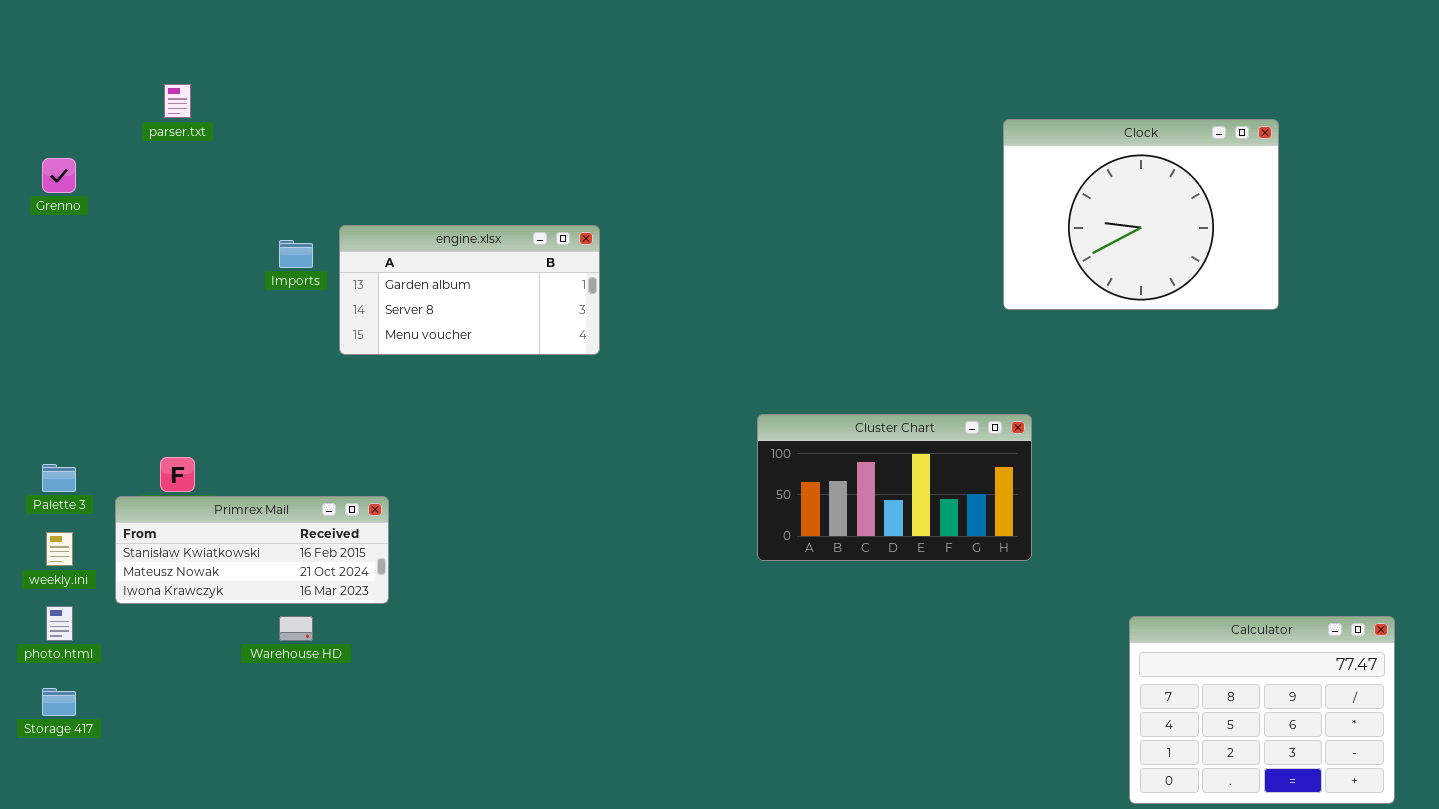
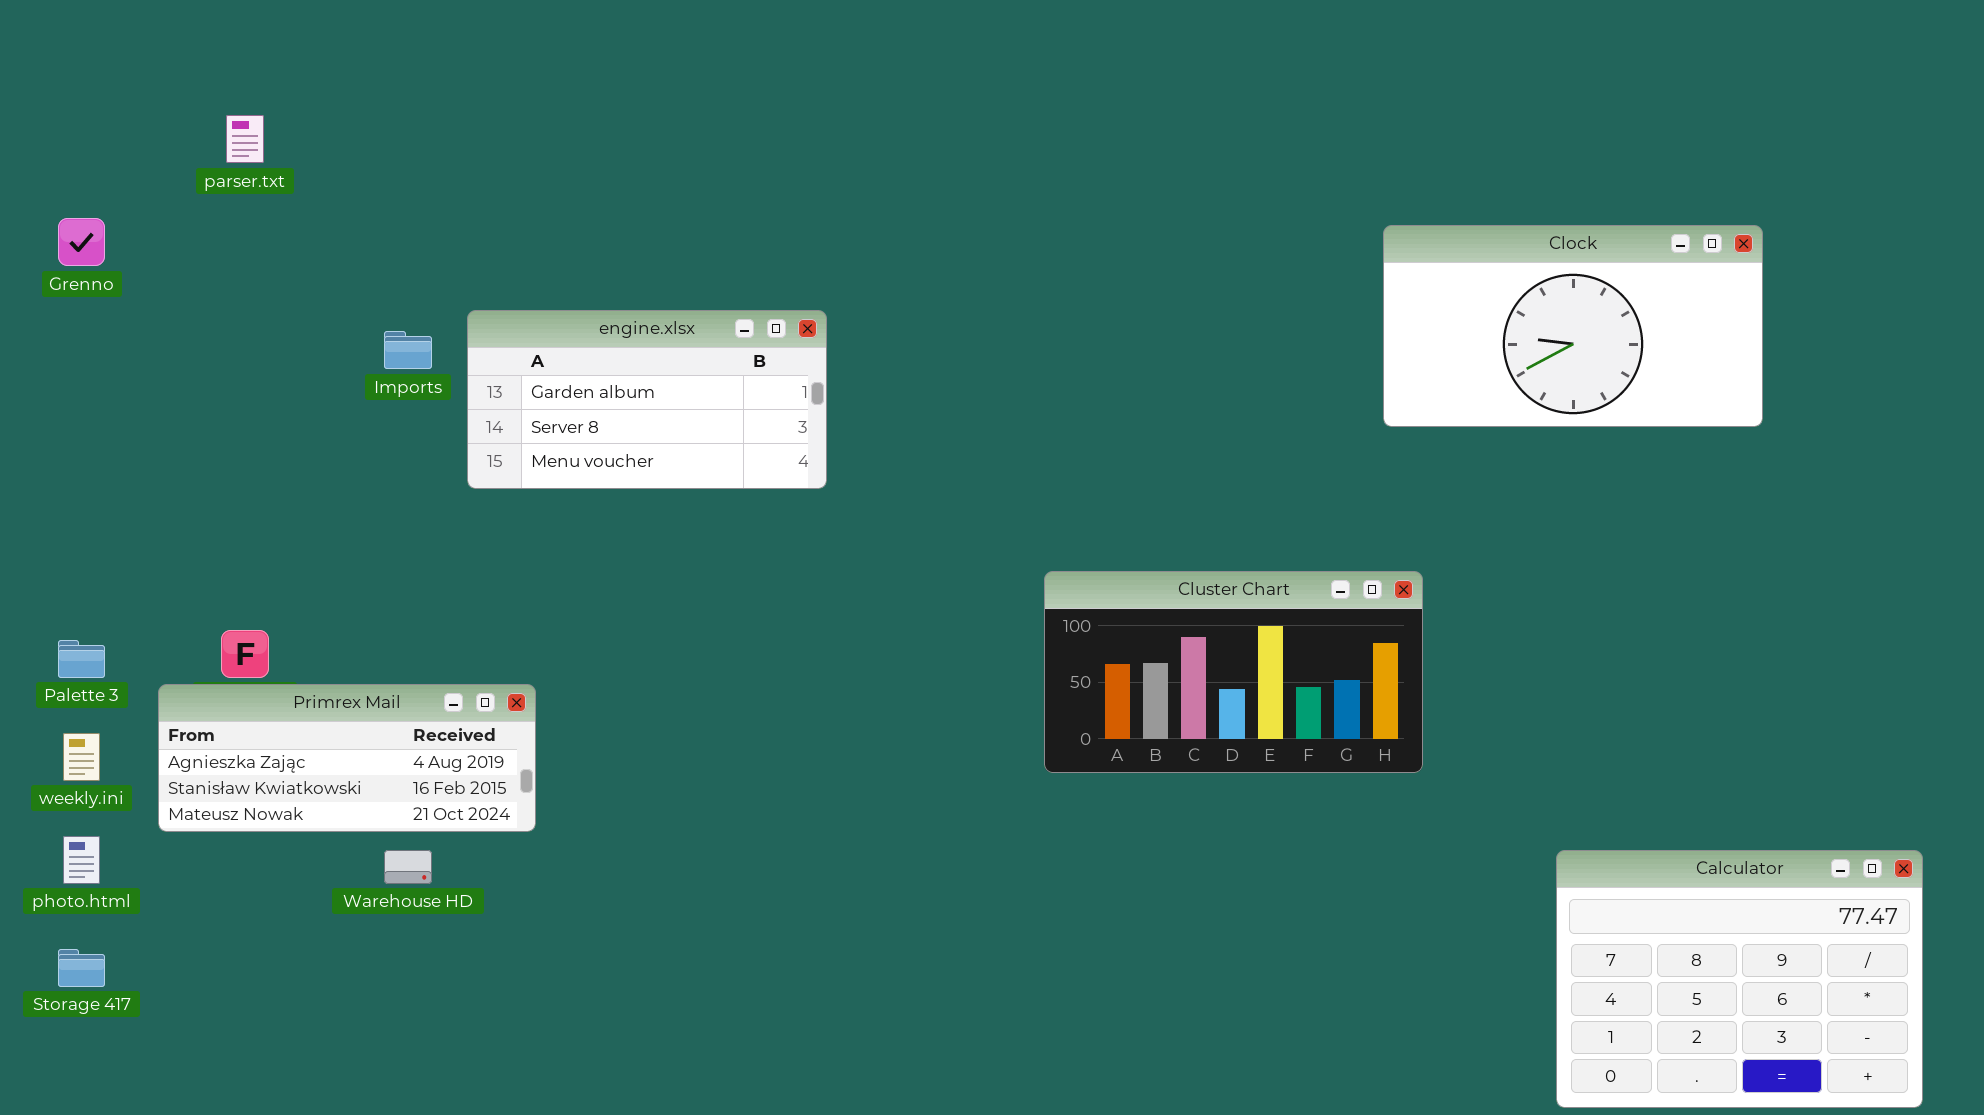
Clock: [1003,119,1279,310] -> [1383,225,1763,427], resized
Primrex Mail: [115,496,389,604] -> [158,684,536,832], scrolled up 1 row

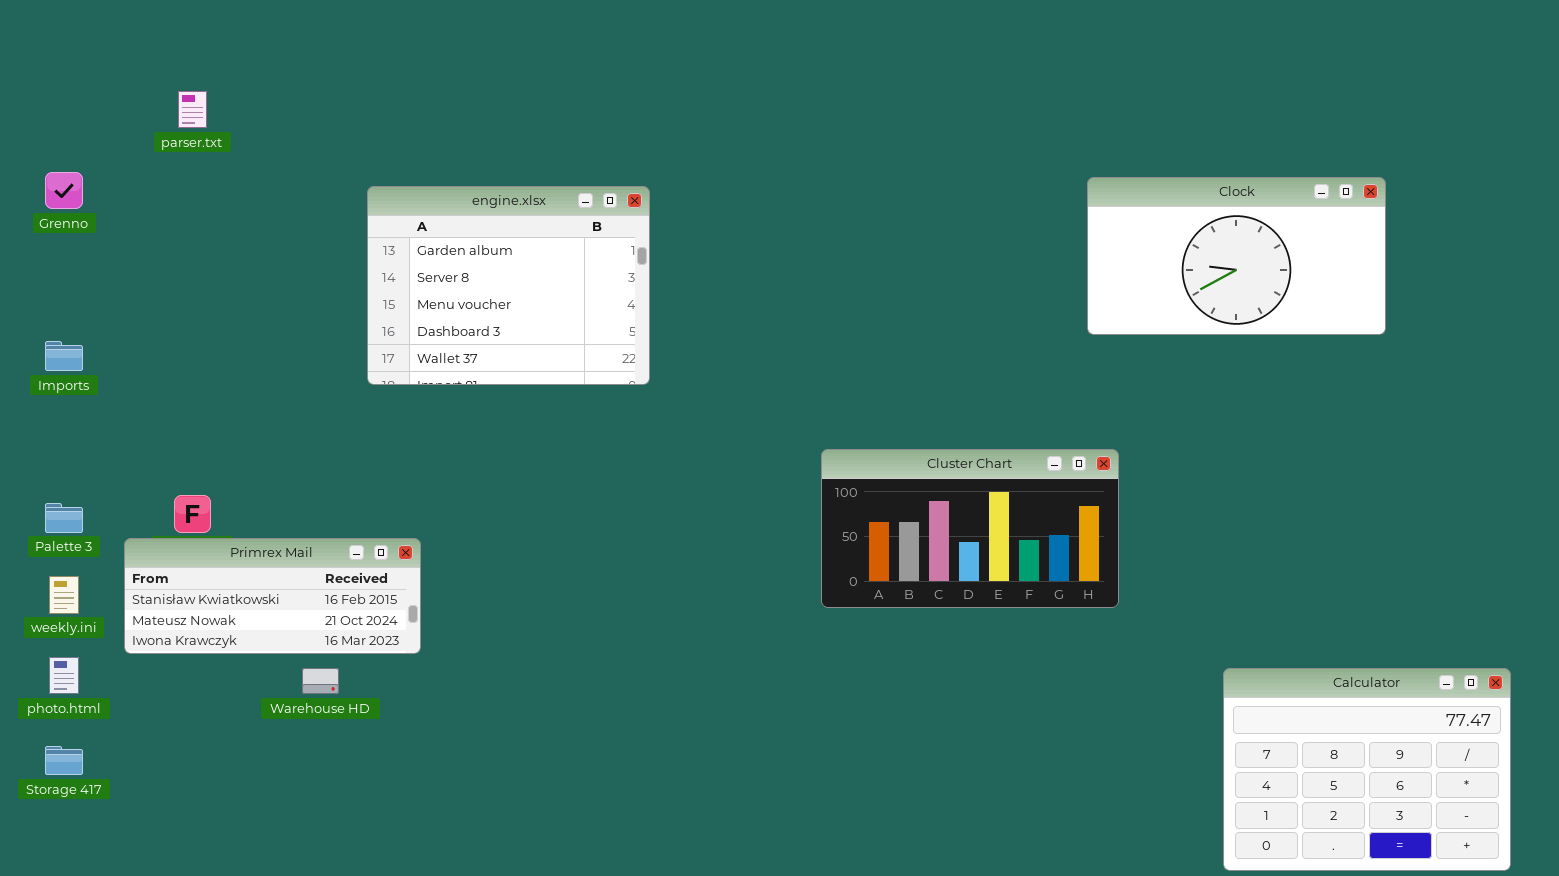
engine.xlsx: [467,310,827,489] -> [367,186,650,385], resized
Imports: [384,331,432,369] -> [45,341,83,371], moved
Primrex Mail: [158,684,536,832] -> [124,538,421,654], scrolled down 1 row

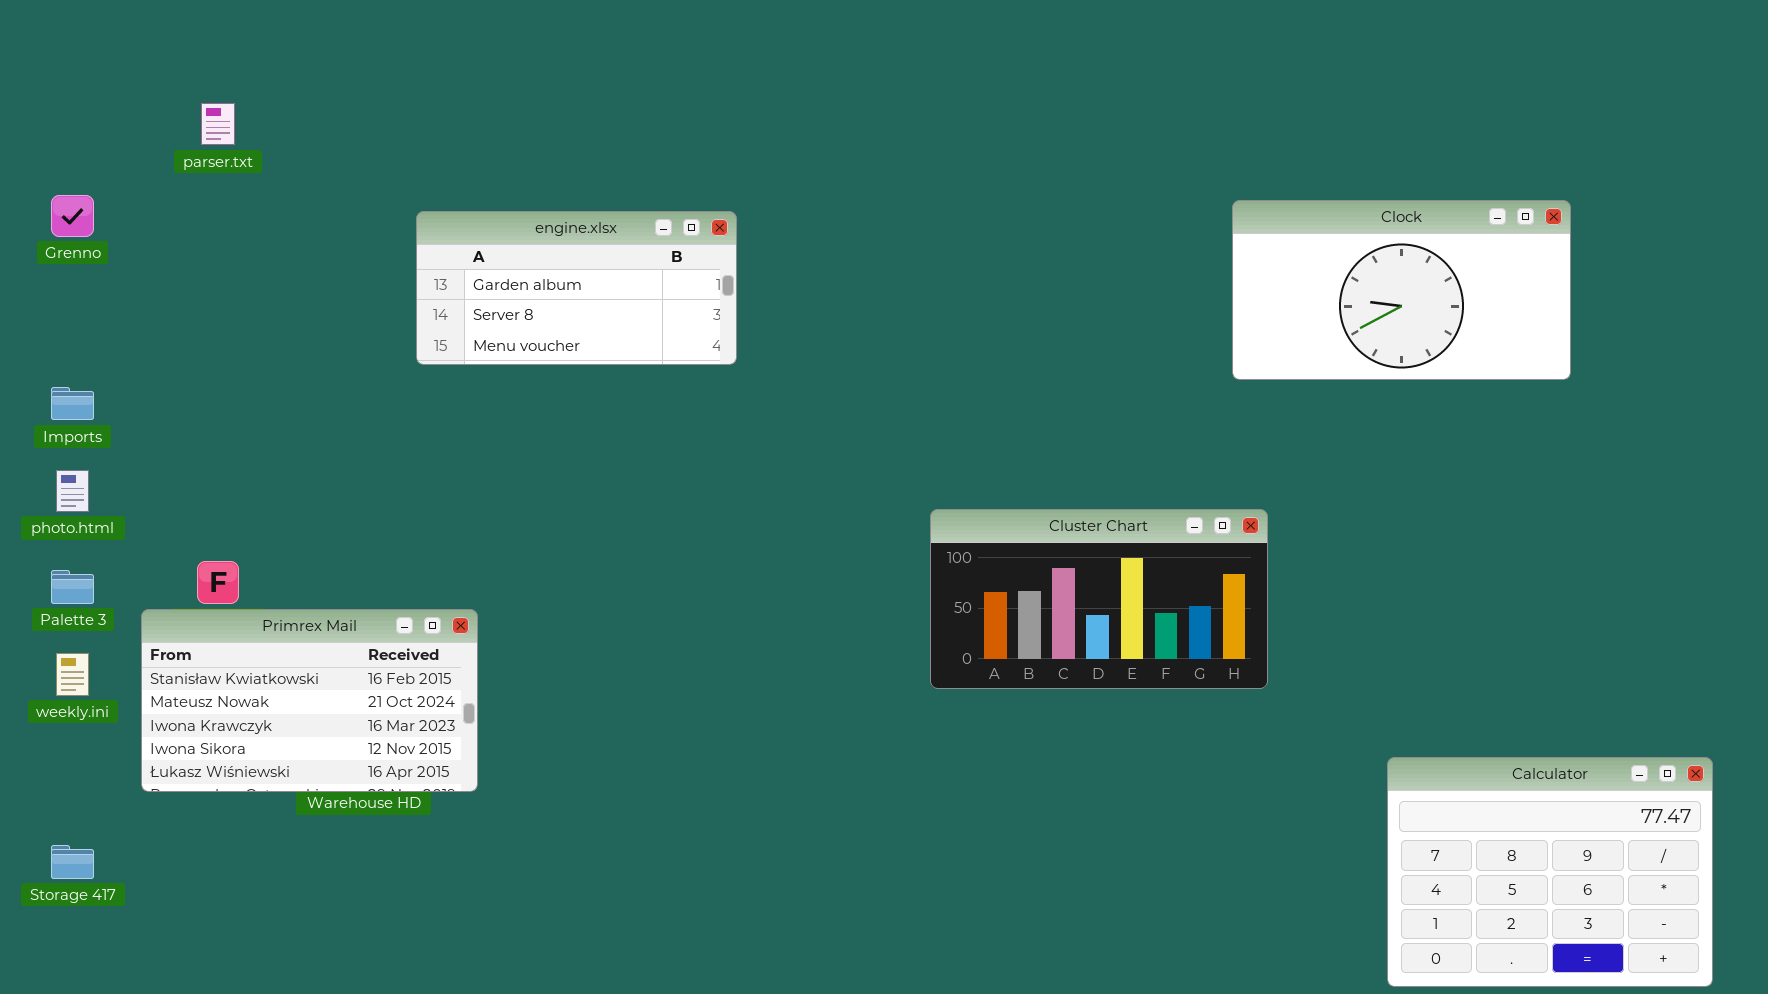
engine.xlsx: [367,186,650,385] -> [416,211,737,365], resized
Primrex Mail: [124,538,421,654] -> [141,609,478,792], resized
photo.html: [49,657,79,694] -> [56,470,89,512], moved

